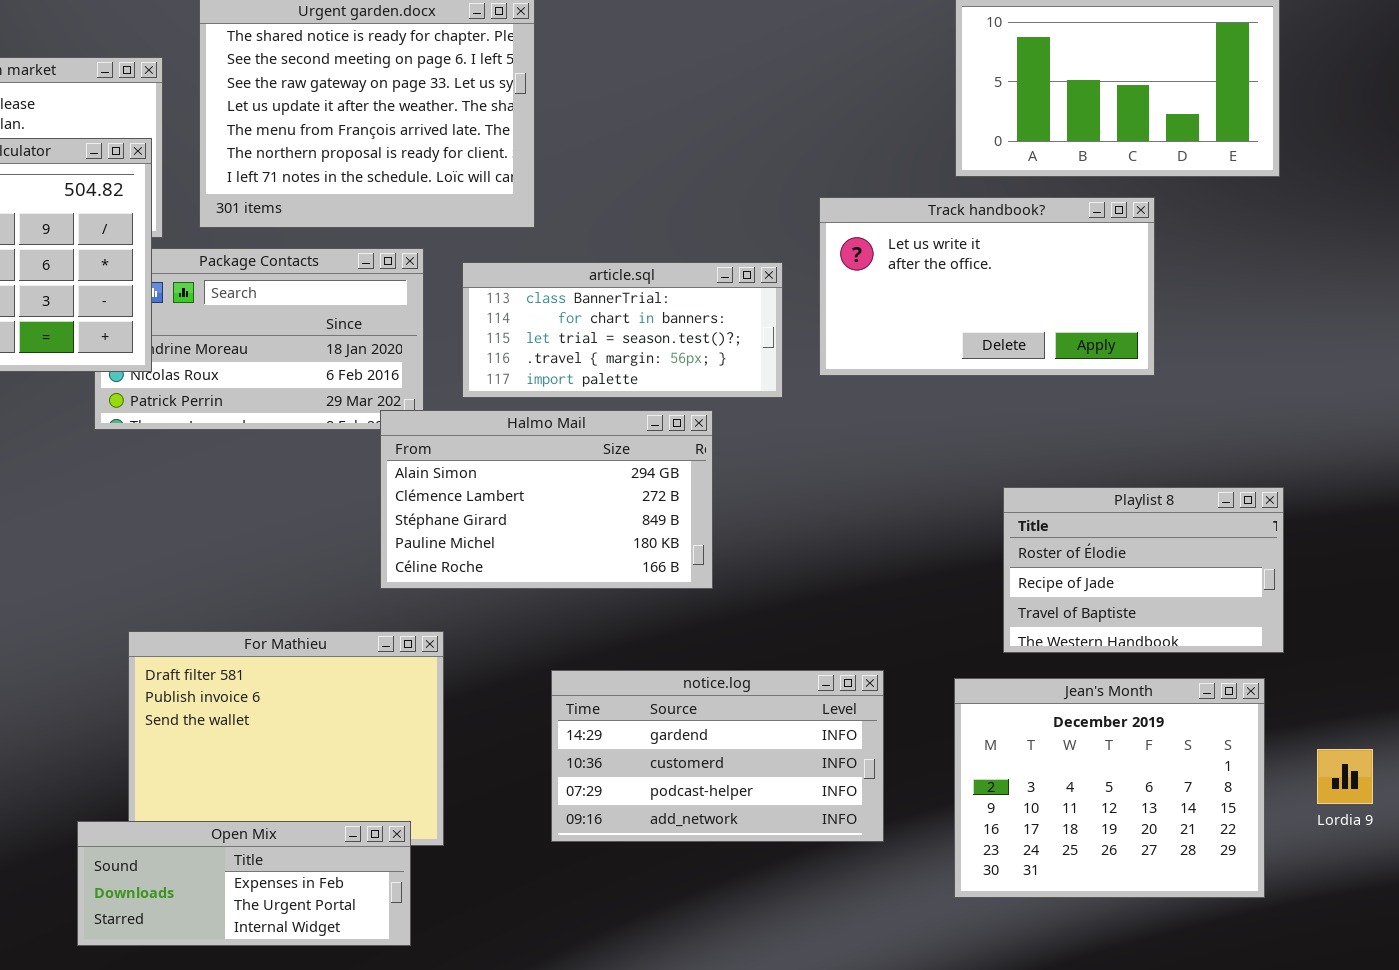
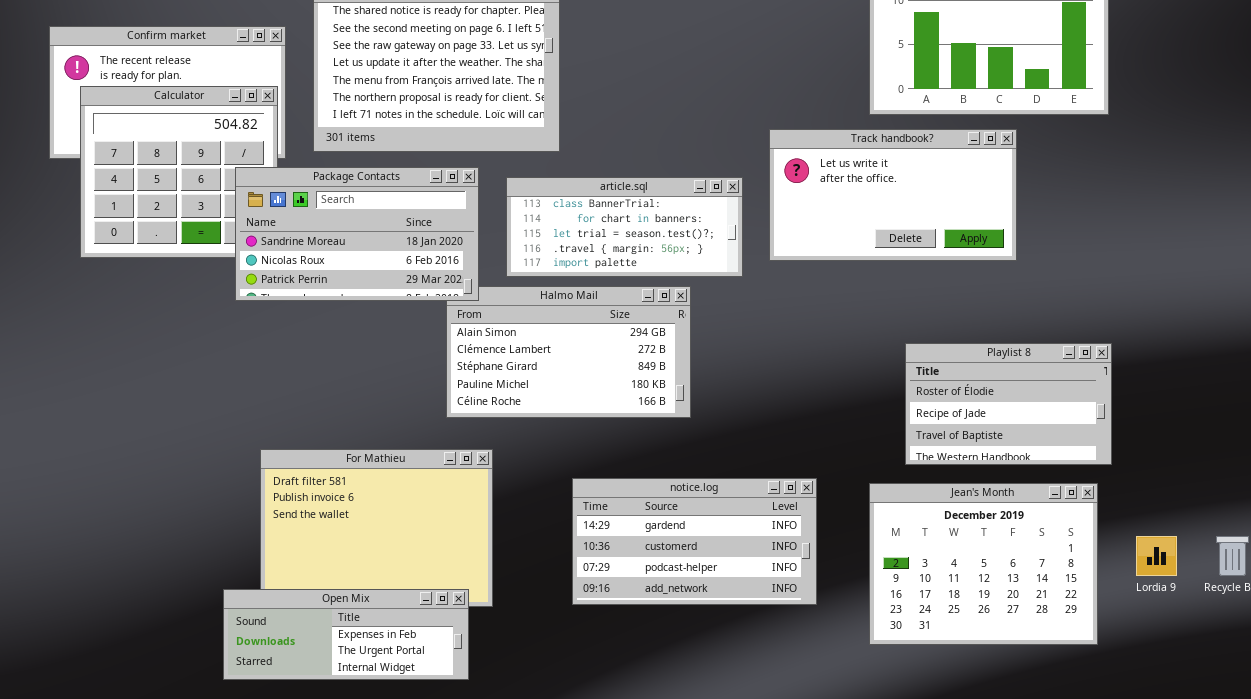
Package Contacts: [94,248,424,430] -> [235,167,479,301], raised

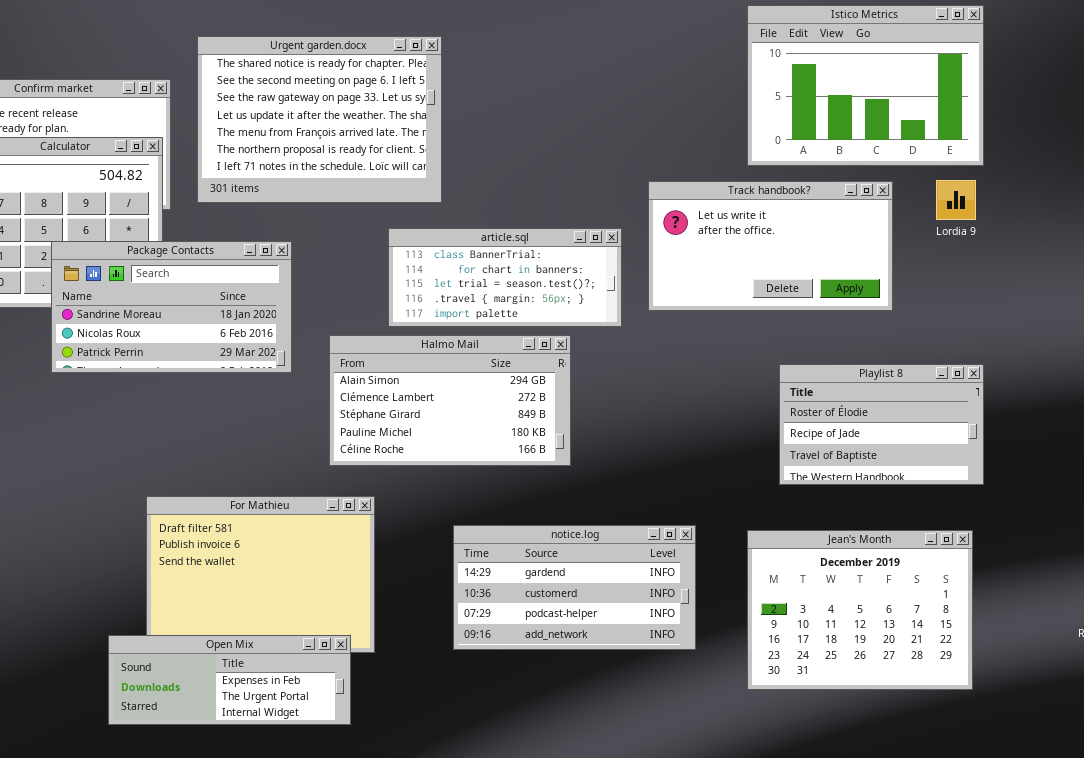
Package Contacts: [235,167,479,301] -> [51,241,292,373], moved
Playlist 8: [905,343,1112,465] -> [779,364,984,485], moved
Lordia 9: [1136,536,1177,576] -> [936,180,976,220], moved

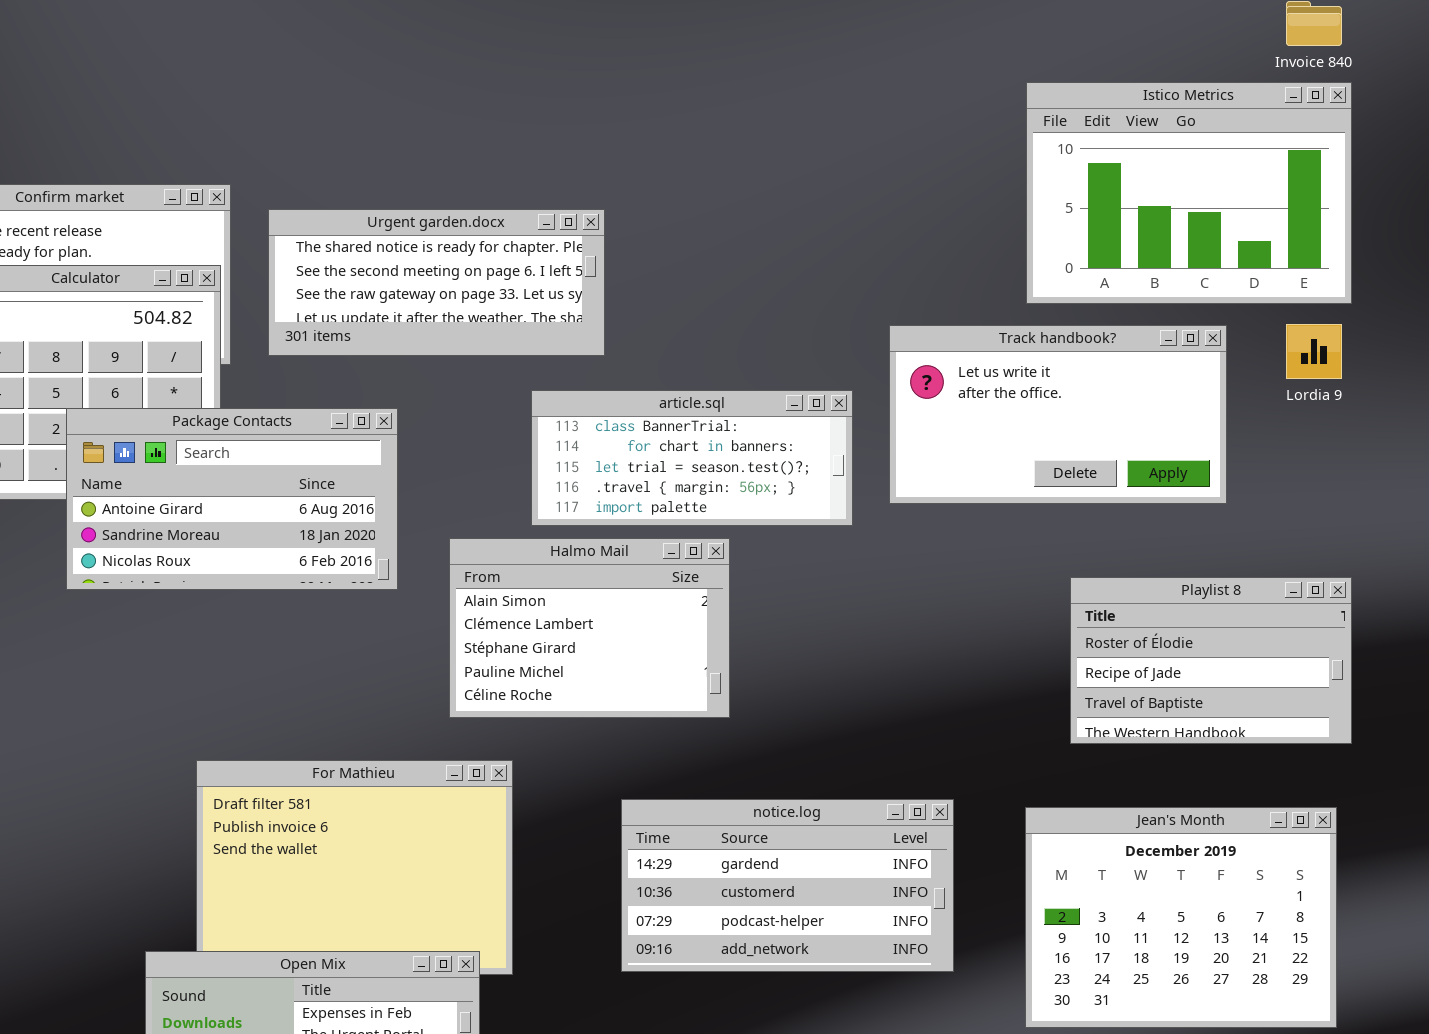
Urgent garden.docx: [197,36,442,203] -> [268,209,605,356], resized
Package Contacts: [51,241,292,373] -> [66,408,398,590], scrolled up 1 row
Halmo Mail: [329,335,571,466] -> [449,538,730,718], resized

